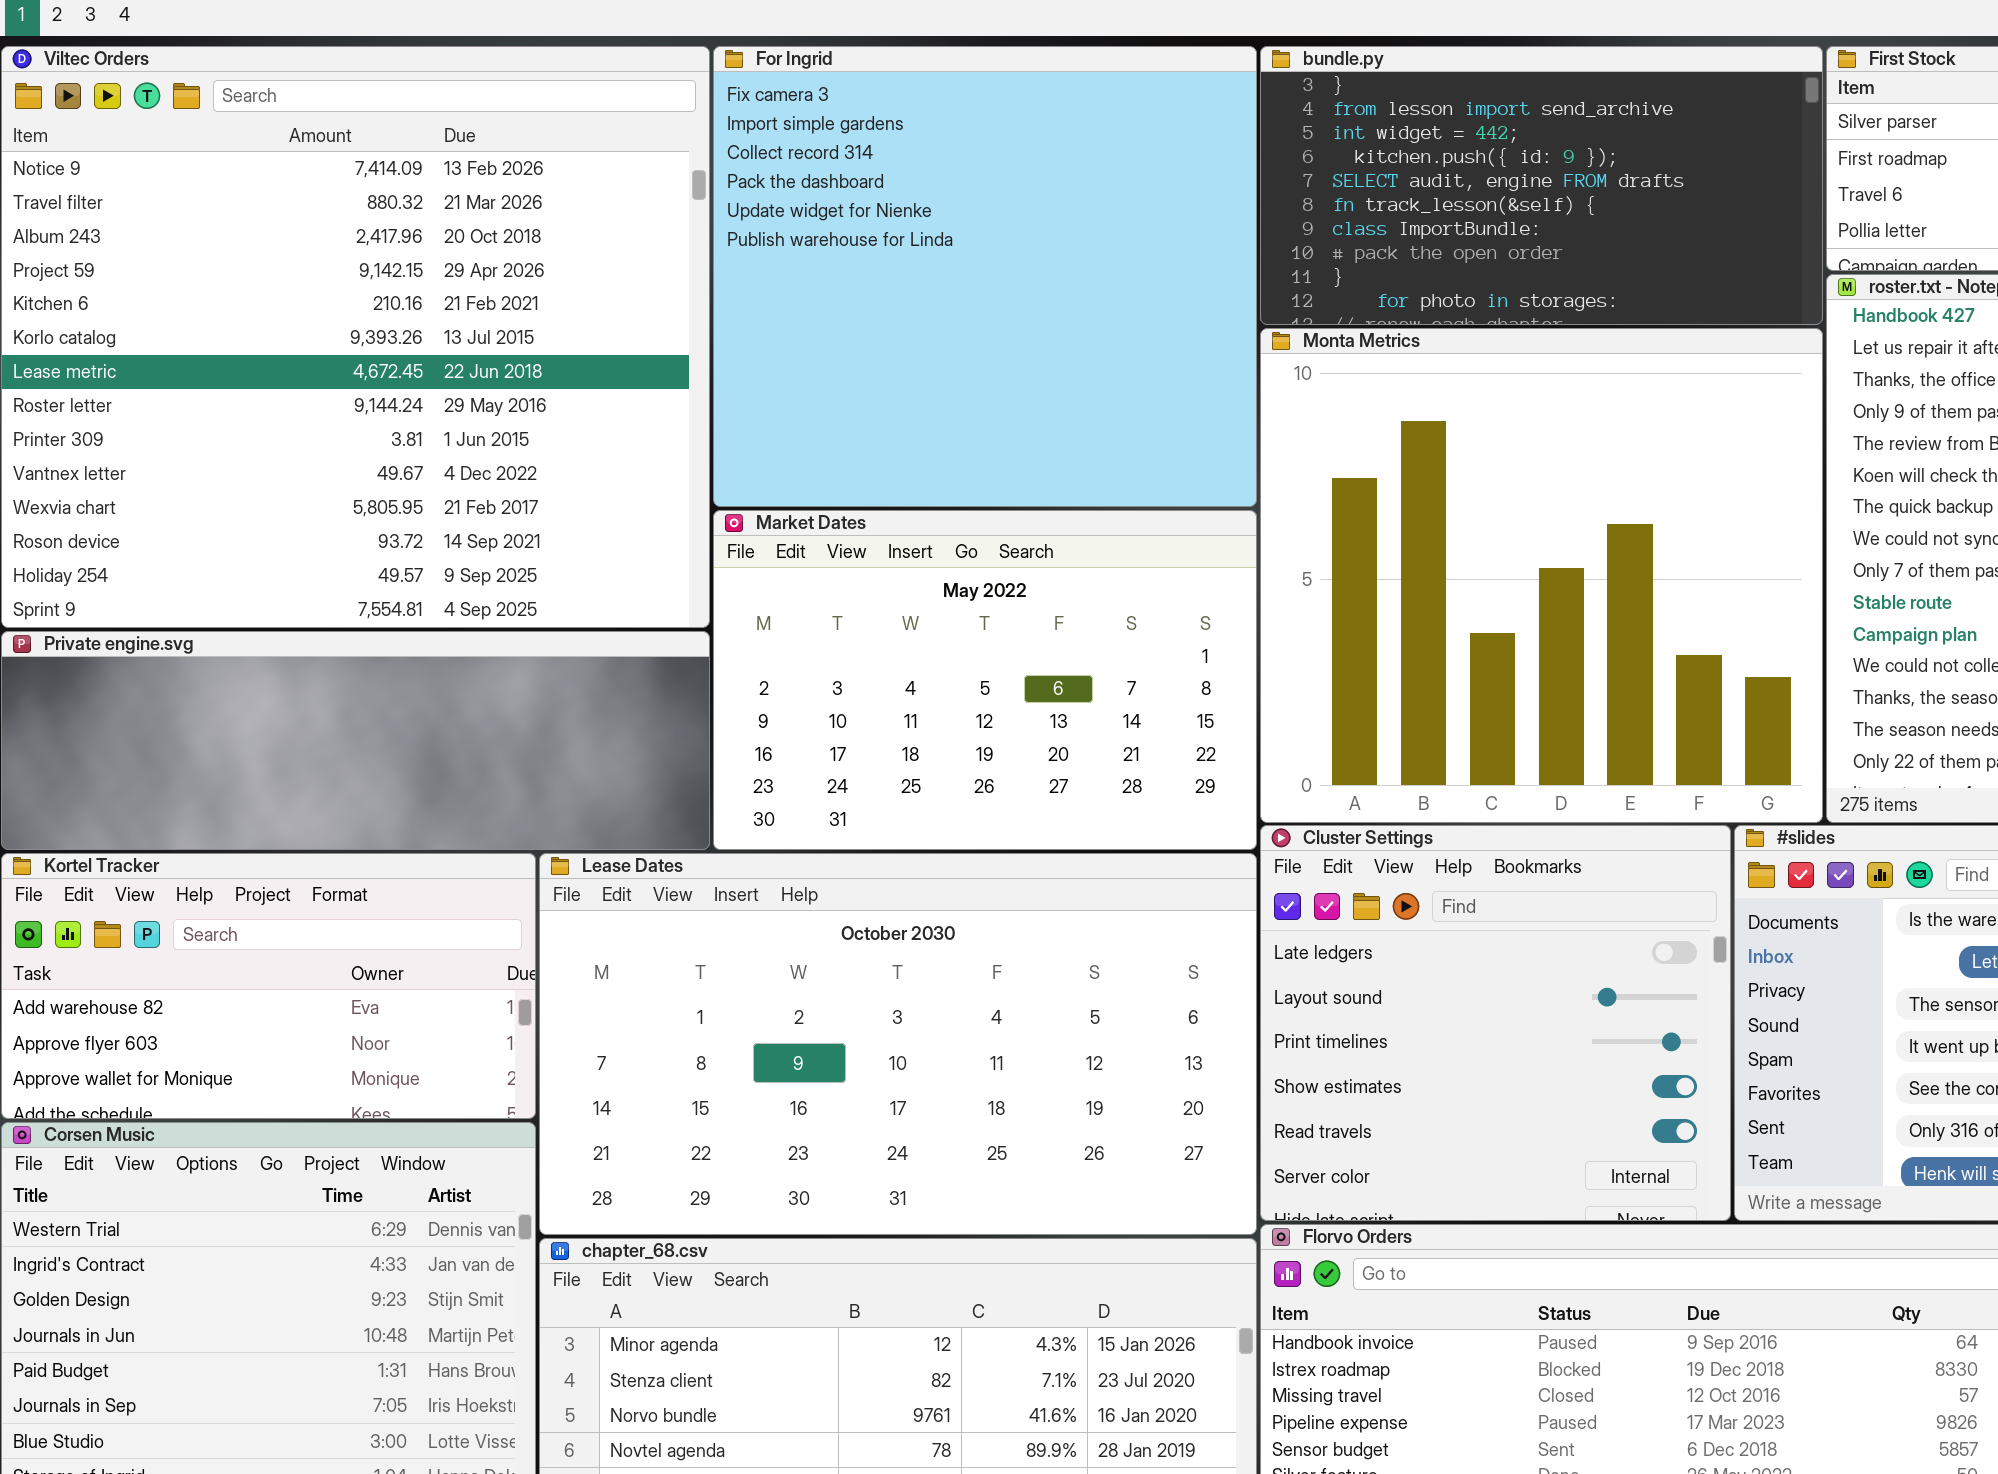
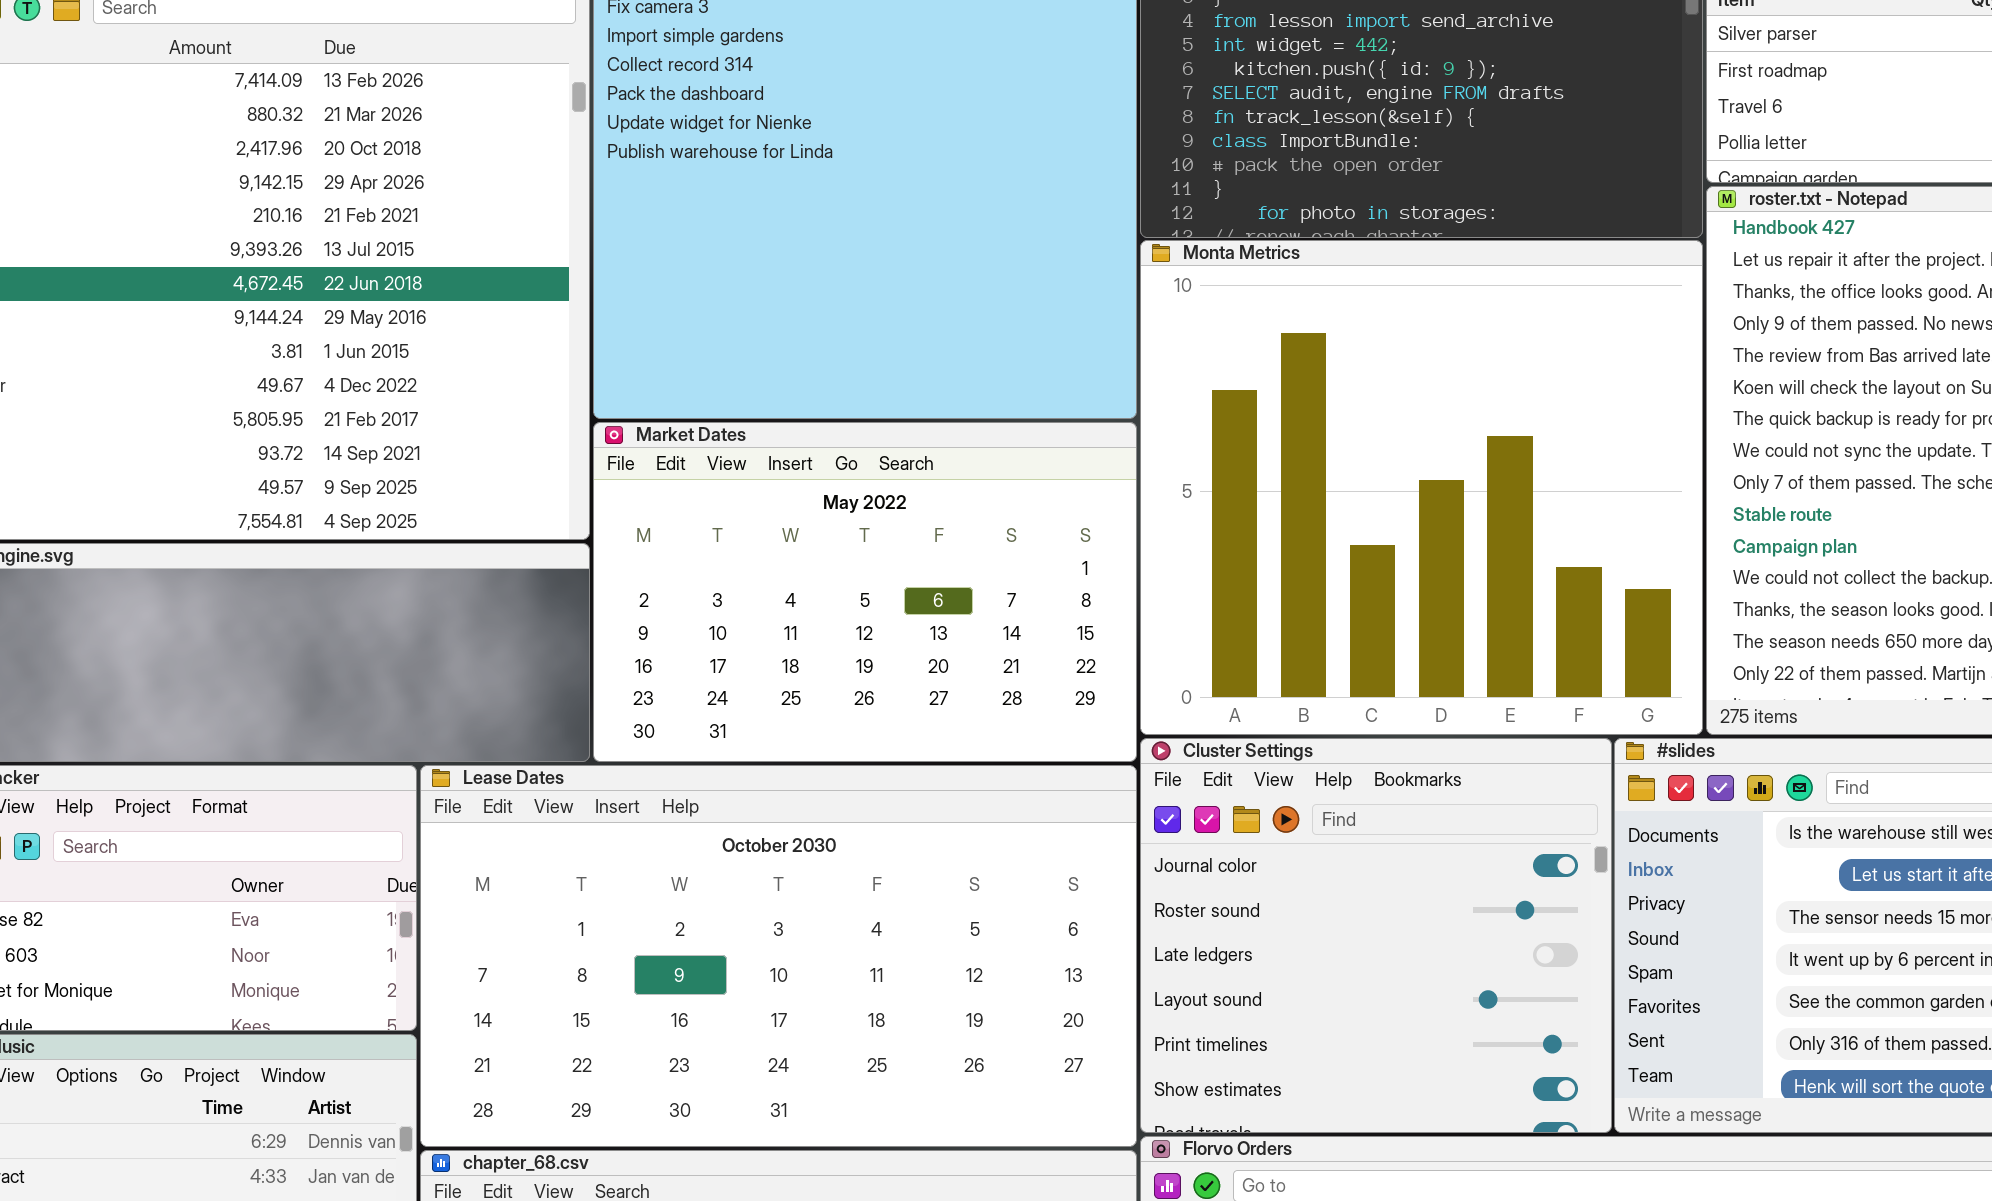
Cluster Settings: [1260,825,1731,1221] -> [1140,738,1612,1133], scrolled up 2 rows

